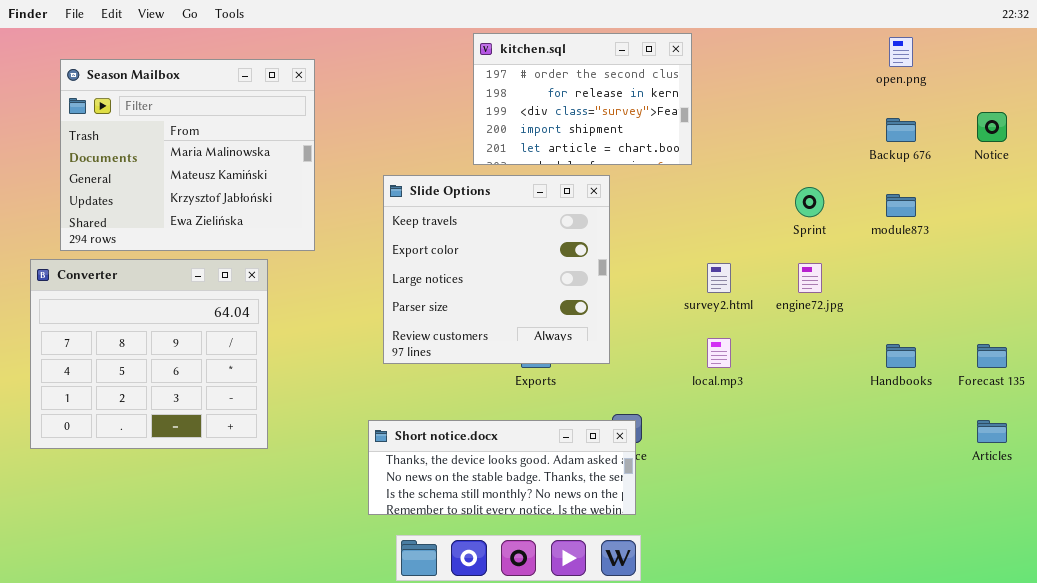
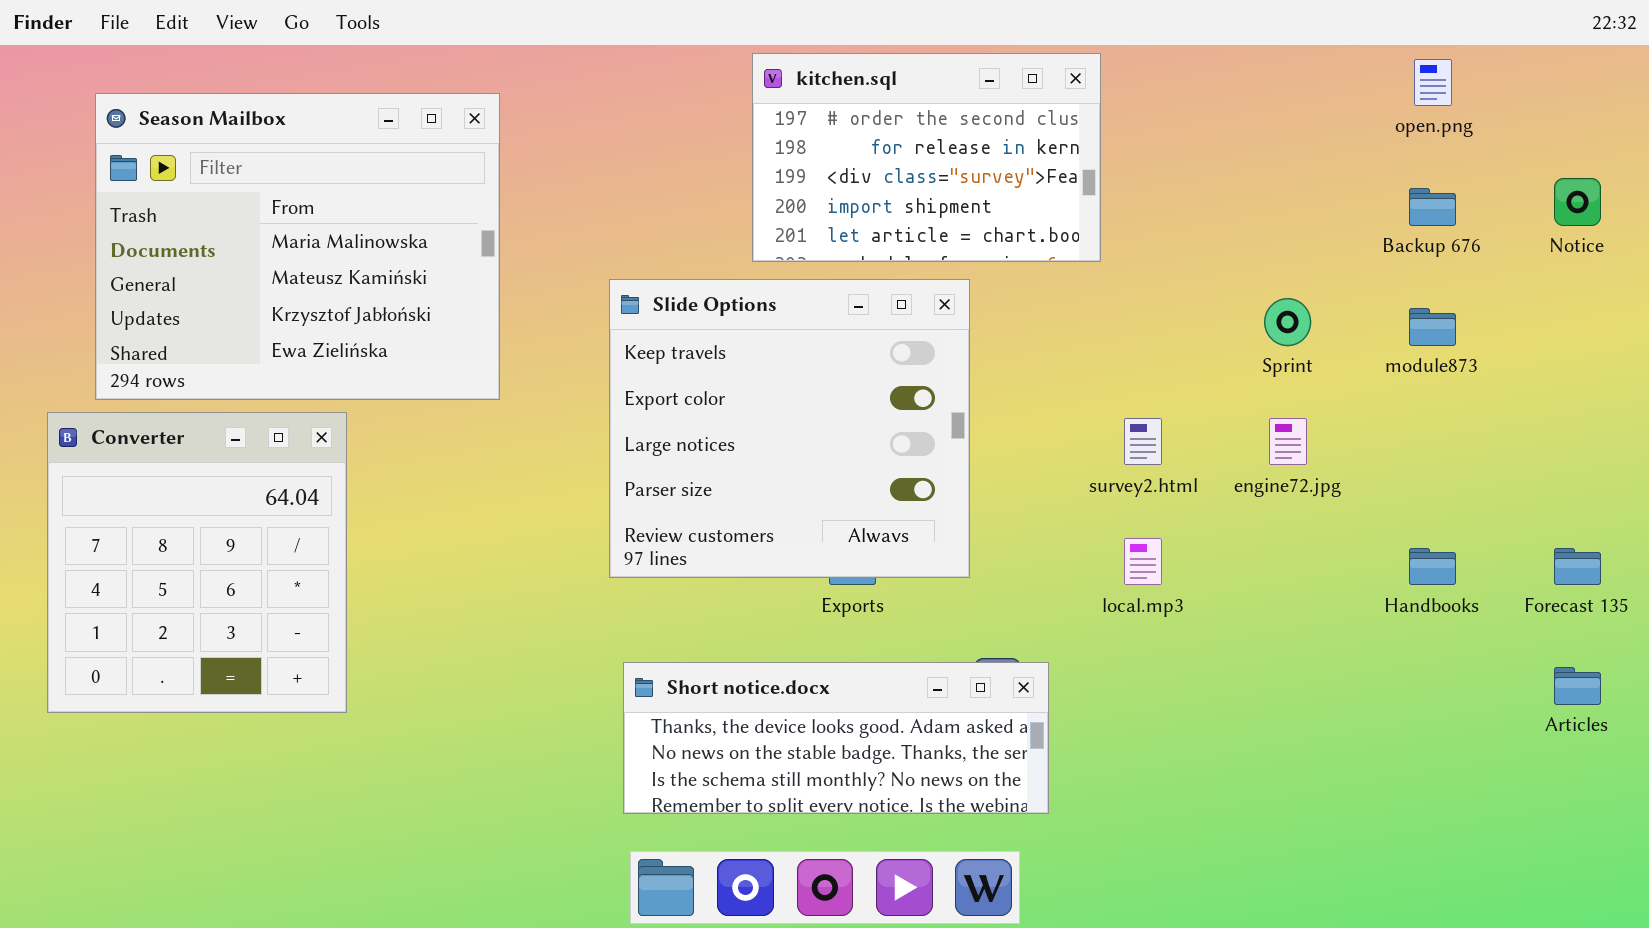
Converter: [30,259,268,449] -> [47,412,347,713], resized
Short notice.docx: [368,420,636,515] -> [623,662,1049,814], moved

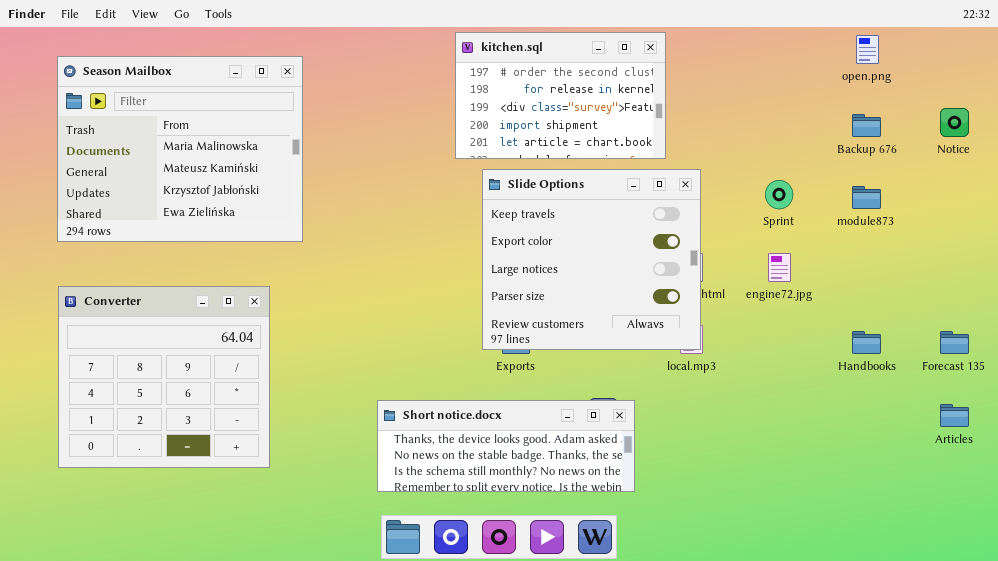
Slide Options: [609,279,970,578] -> [482,169,701,350], moved
Converter: [47,412,347,713] -> [58,286,270,468], moved, resized

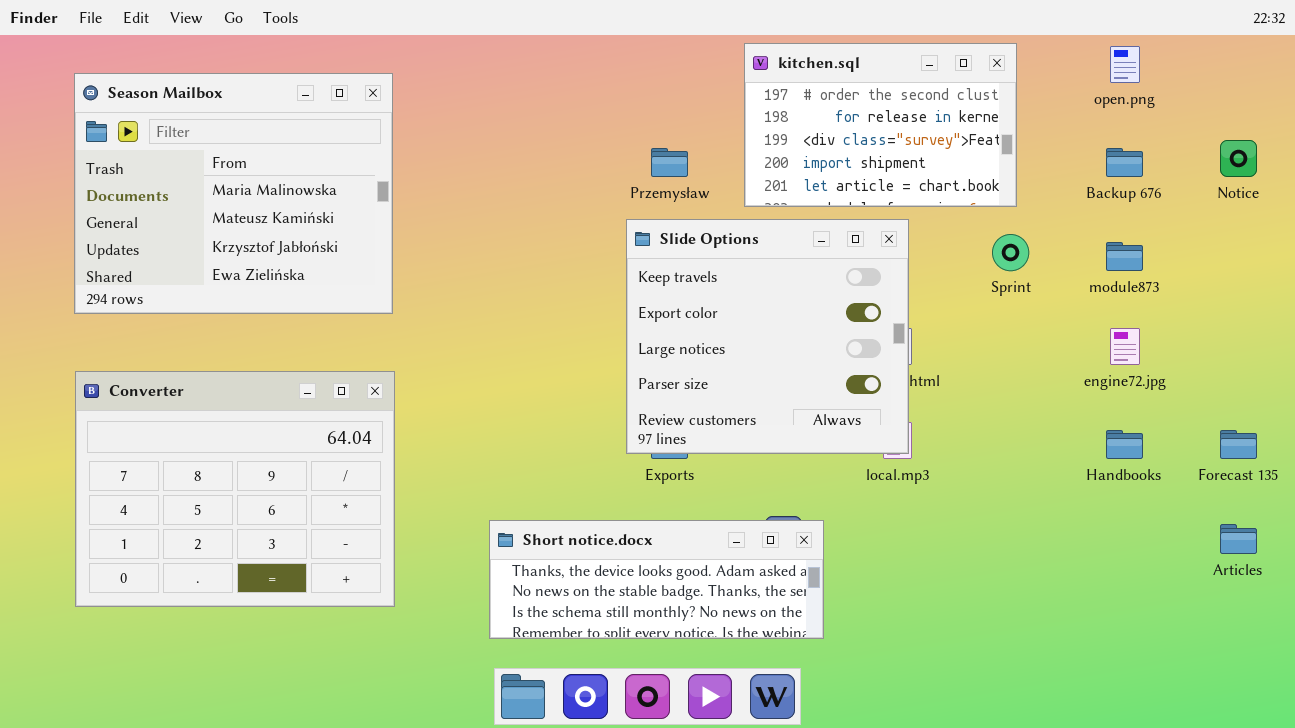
kitchen.sql: [455,32,666,159] -> [744,43,1017,207], moved
engine72.jpg: [768,253,791,282] -> [1110,328,1140,365], moved
Converter: [58,286,270,468] -> [75,371,395,607], resized

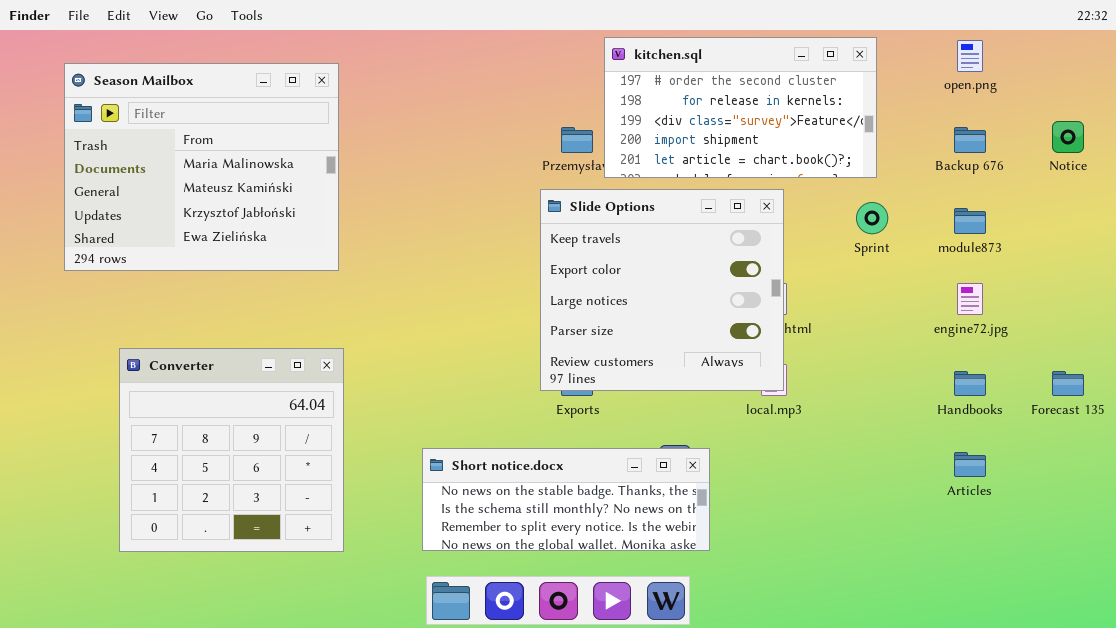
kitchen.sql: [744,43,1017,207] -> [604,37,877,178], resized
Converter: [75,371,395,607] -> [119,348,344,552], moved, resized
Short notice.docx: [489,520,824,639] -> [422,448,710,551], scrolled down 1 row
Articles: [1220,524,1257,554] -> [954,452,986,477], moved

